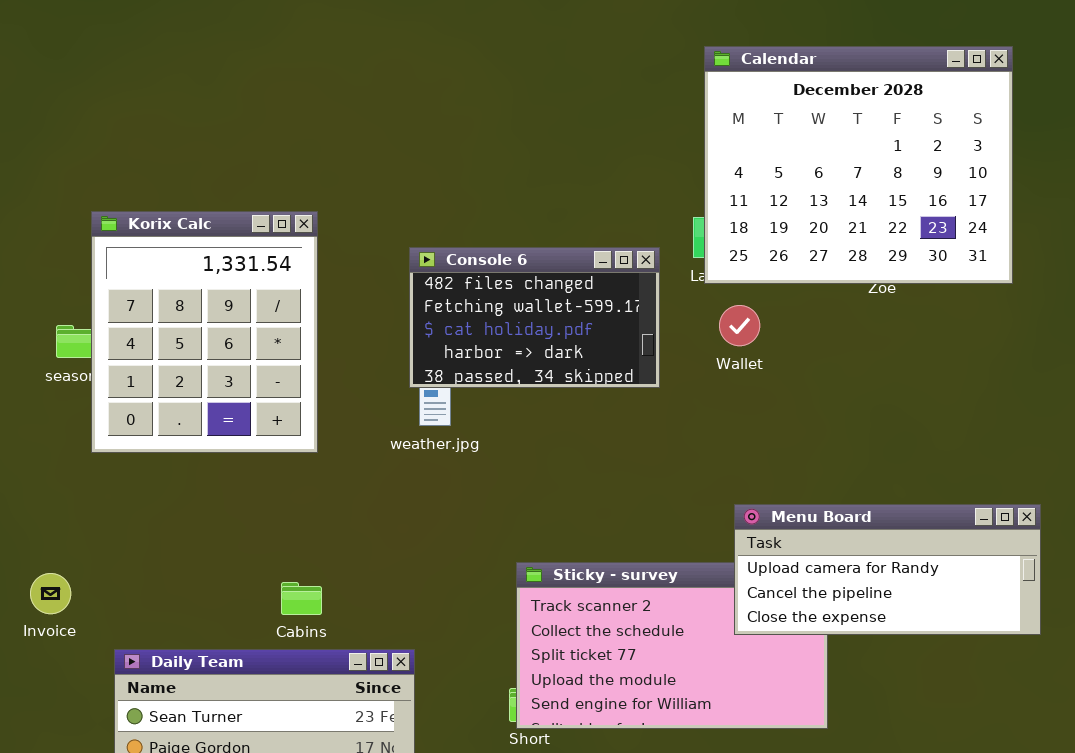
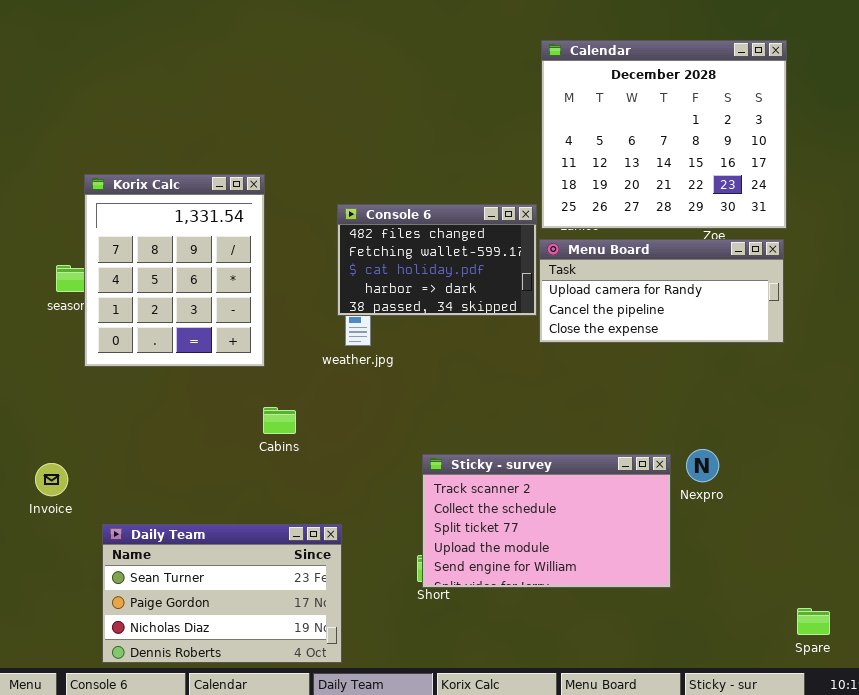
Calendar: [704,46,1013,284] -> [541,40,787,229], moved
Menu Board: [734,504,1041,635] -> [539,239,784,343], moved
Cabins: [281,582,322,615] -> [263,407,296,434], moved

